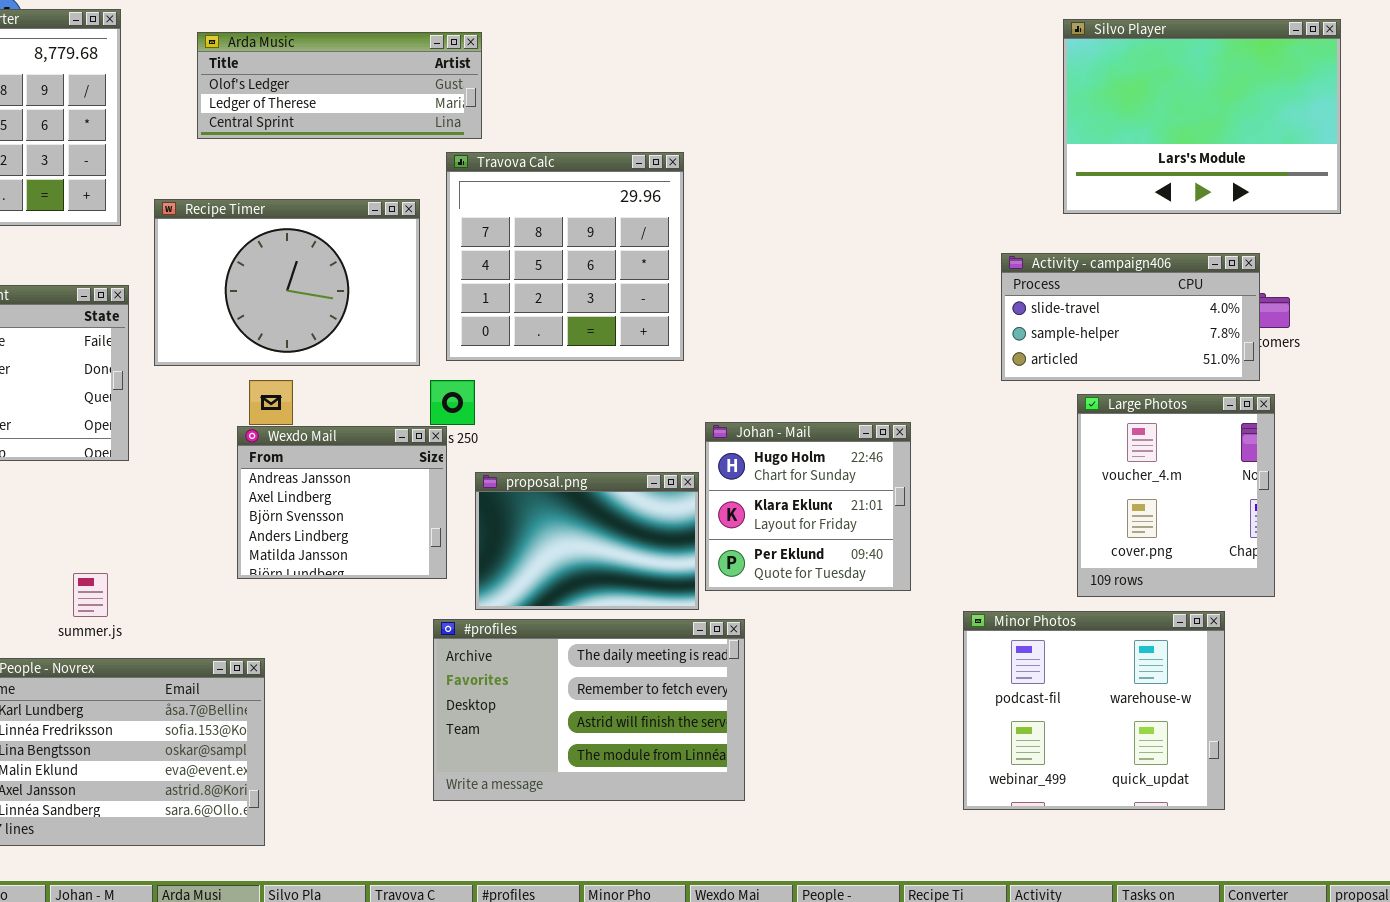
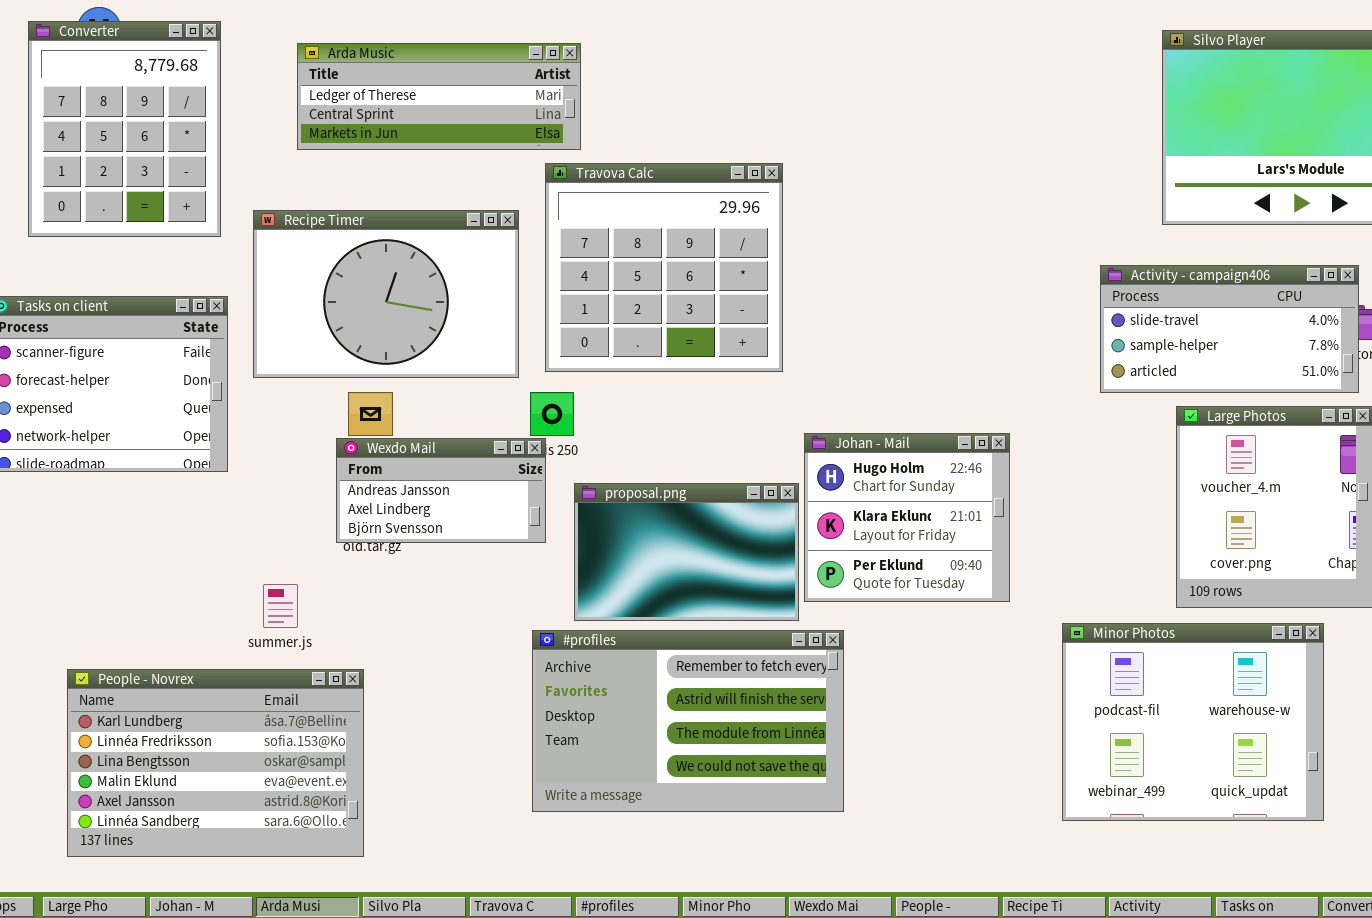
Arda Music: [197,32,482,139] -> [297,43,581,150], scrolled down 1 row
Wexdo Mail: [237,426,447,579] -> [336,438,546,543], resized
summer.js: [73,573,108,617] -> [263,584,298,628], moved
#profiles: [433,619,745,801] -> [532,630,844,812], scrolled down 1 row

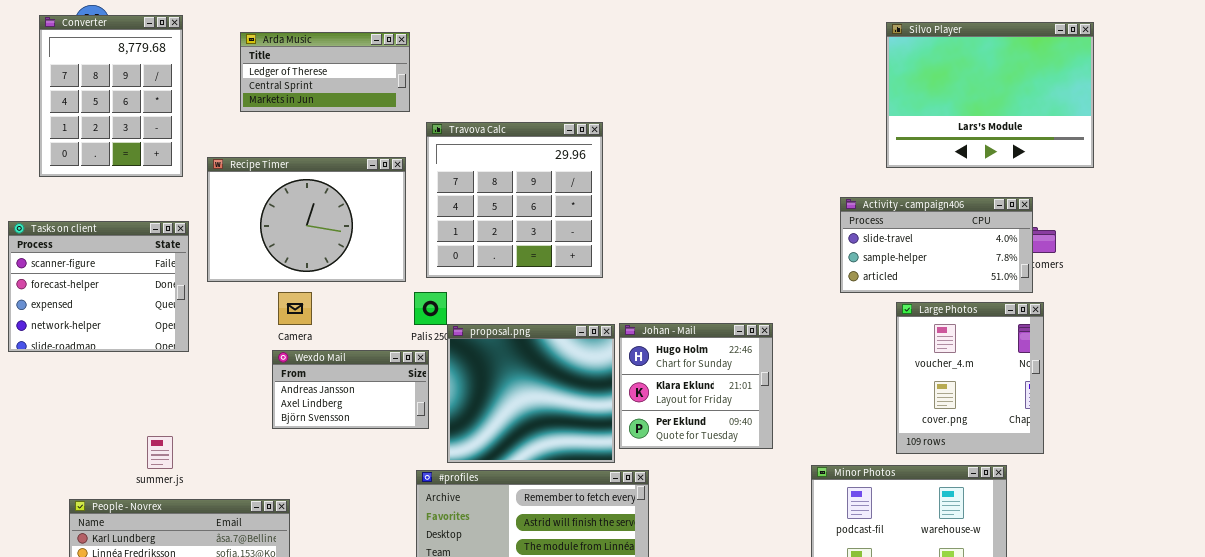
Arda Music: [297,43,581,150] -> [240,32,410,112], resized
Wexdo Mail: [336,438,546,543] -> [272,350,429,429], moved
proposal.png: [574,483,799,621] -> [447,324,615,463], resized
summer.js: [263,584,298,628] -> [147,436,173,469], moved

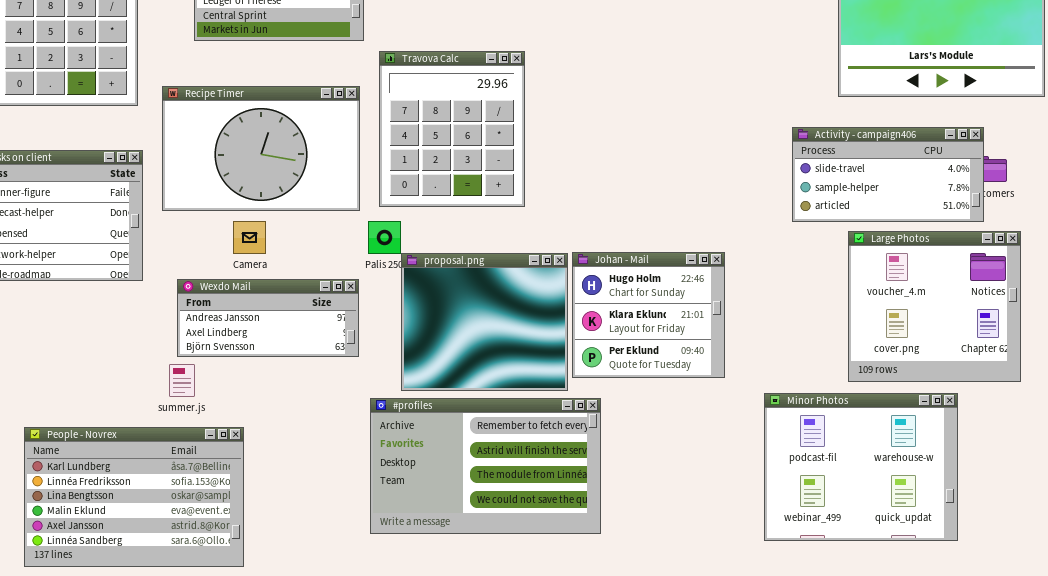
Travova Calc: [426,122,603,278] -> [379,51,525,207], resized
Large Photos: [896,302,1044,454] -> [848,231,1021,382], resized
Wexdo Mail: [272,350,429,429] -> [177,279,359,357], moved, resized
summer.js: [147,436,173,469] -> [169,364,195,397], moved

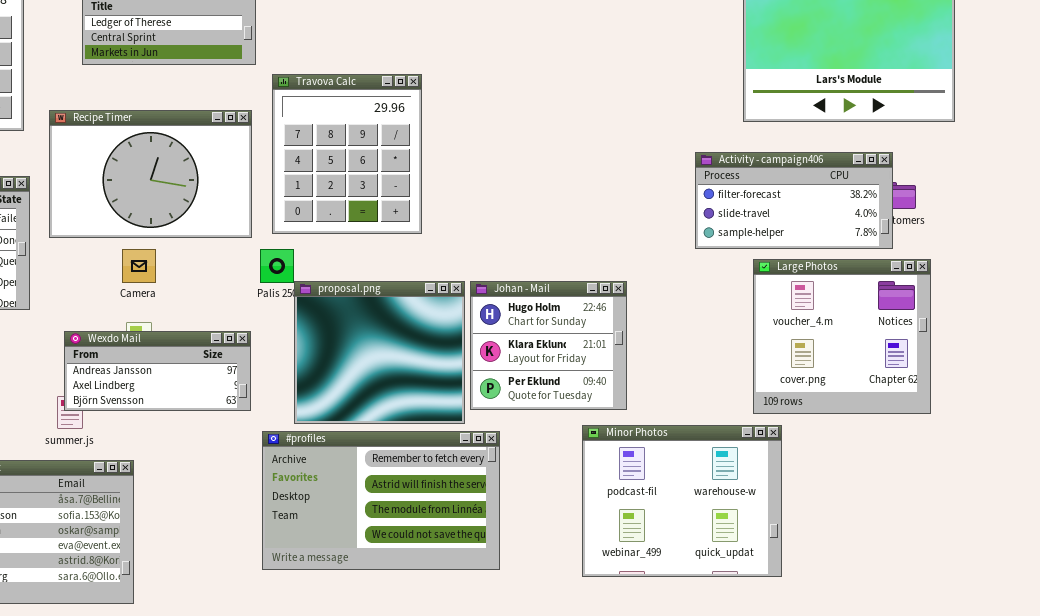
Activity - campaign406: [792,127,984,222] -> [695,152,893,249], scrolled up 1 row
Wexdo Mail: [177,279,359,357] -> [64,331,251,411], moved
Minor Photos: [764,393,958,541] -> [582,425,782,577], moved

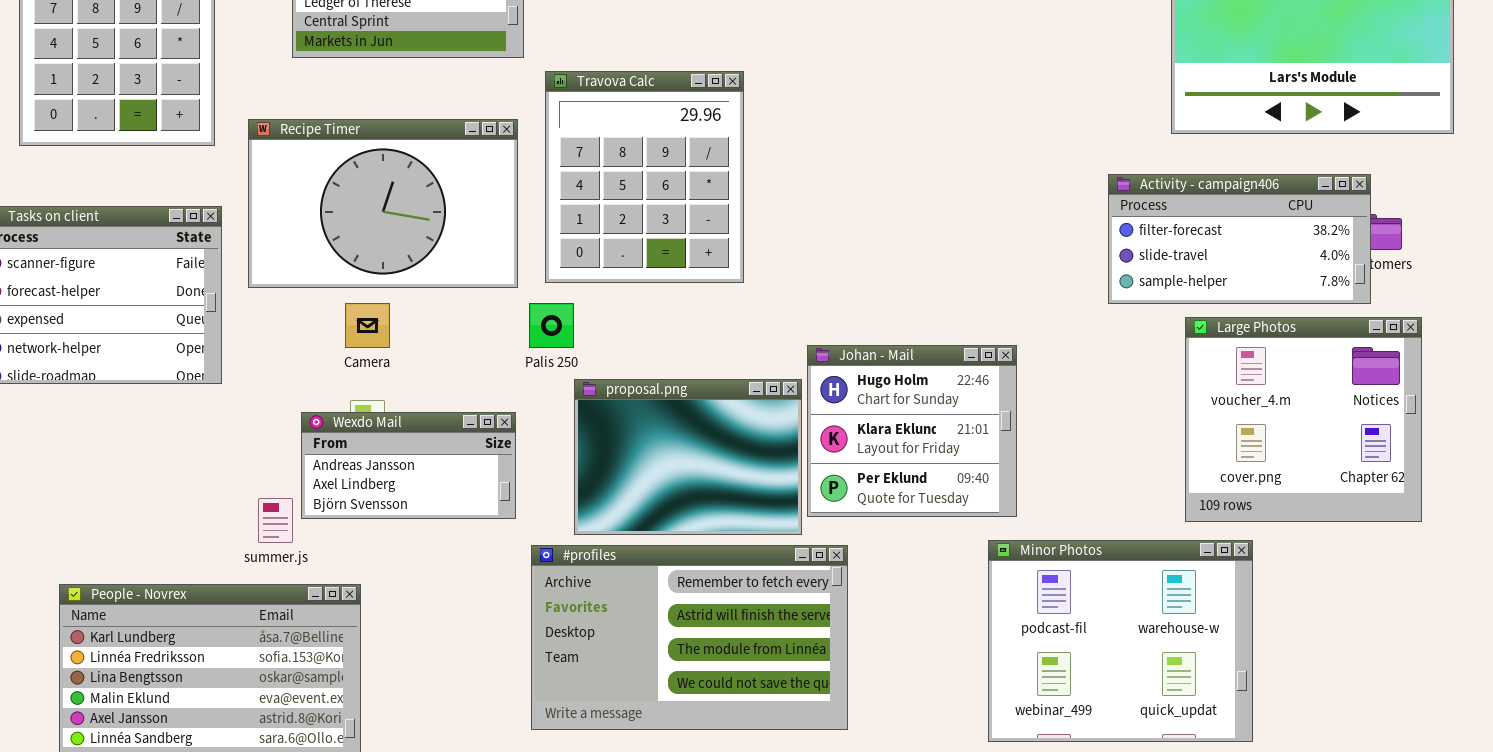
proposal.png: [294,281,465,424] -> [574,379,802,535], resized
Wexdo Mail: [64,331,251,411] -> [301,412,516,519], resized
Minor Photos: [582,425,782,577] -> [988,540,1253,742], moved

